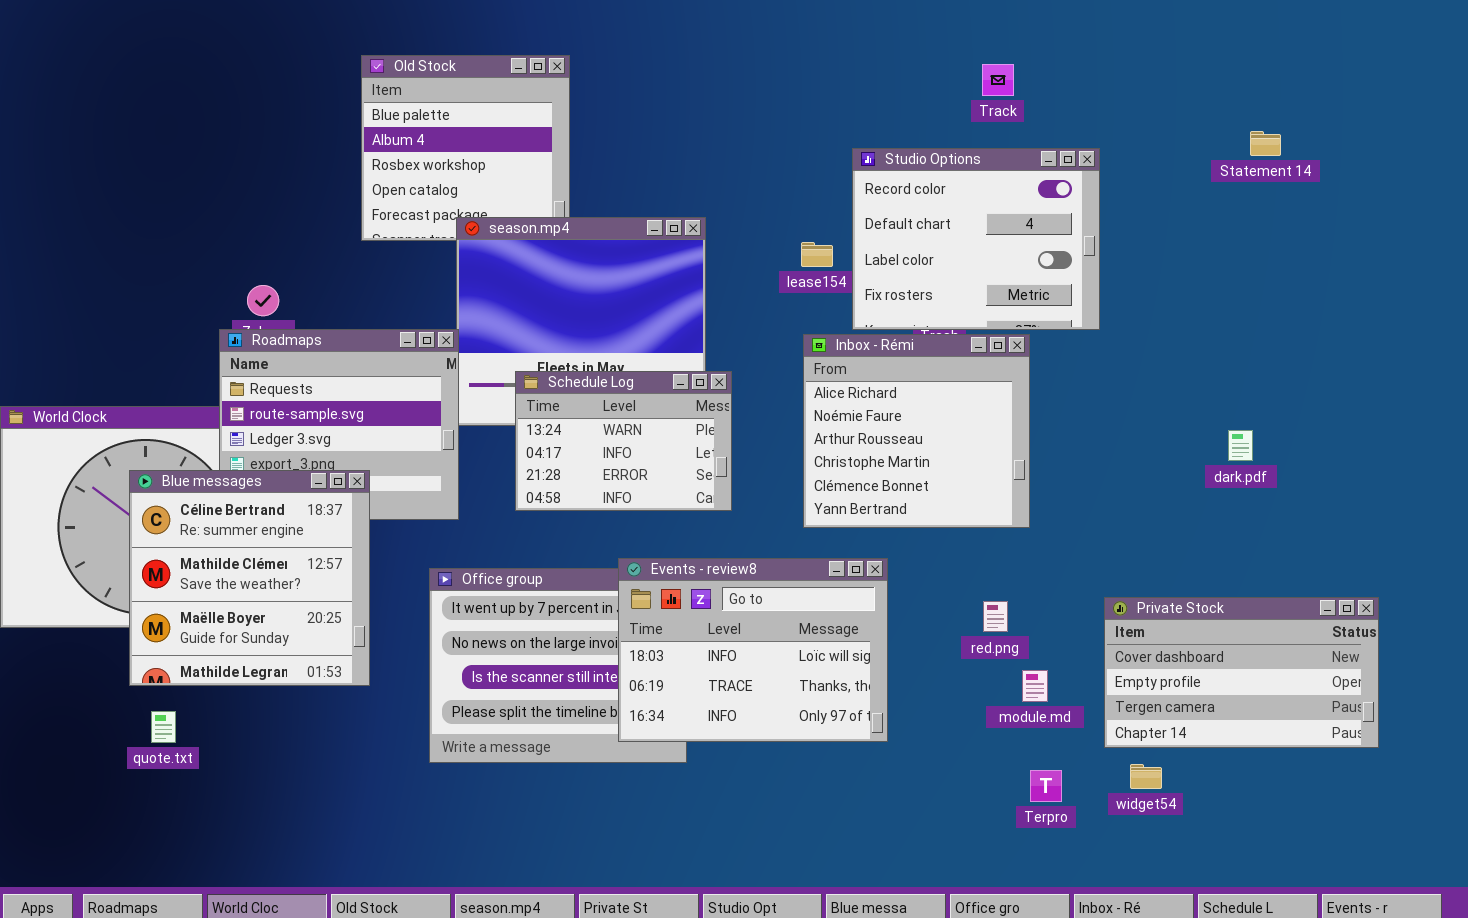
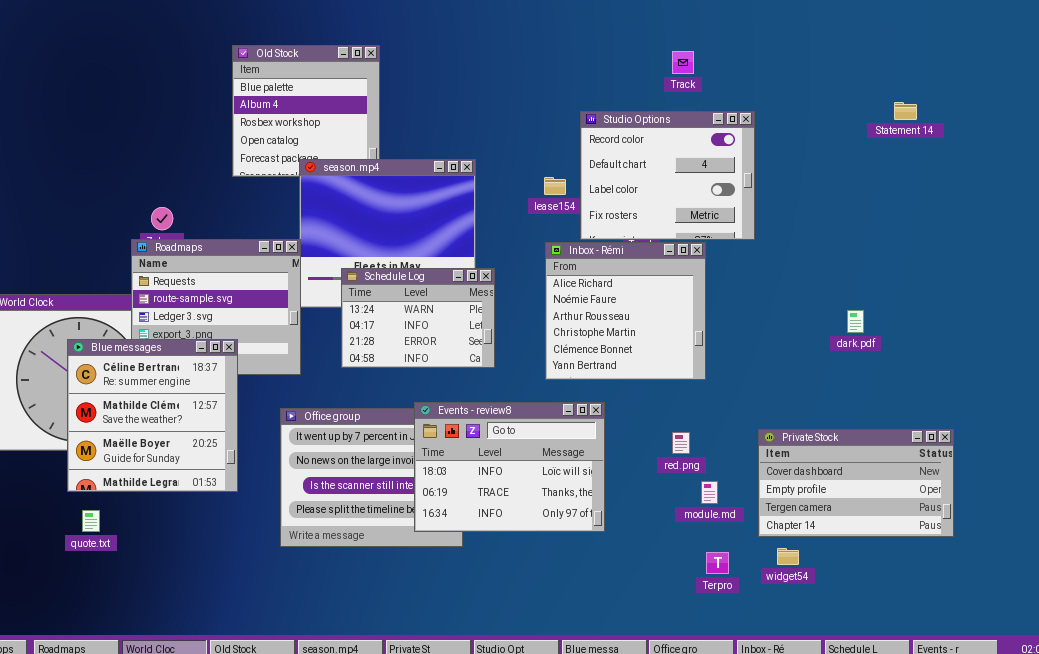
Statement 14: [1250,131,1281,156] -> [894,102,917,120], moved

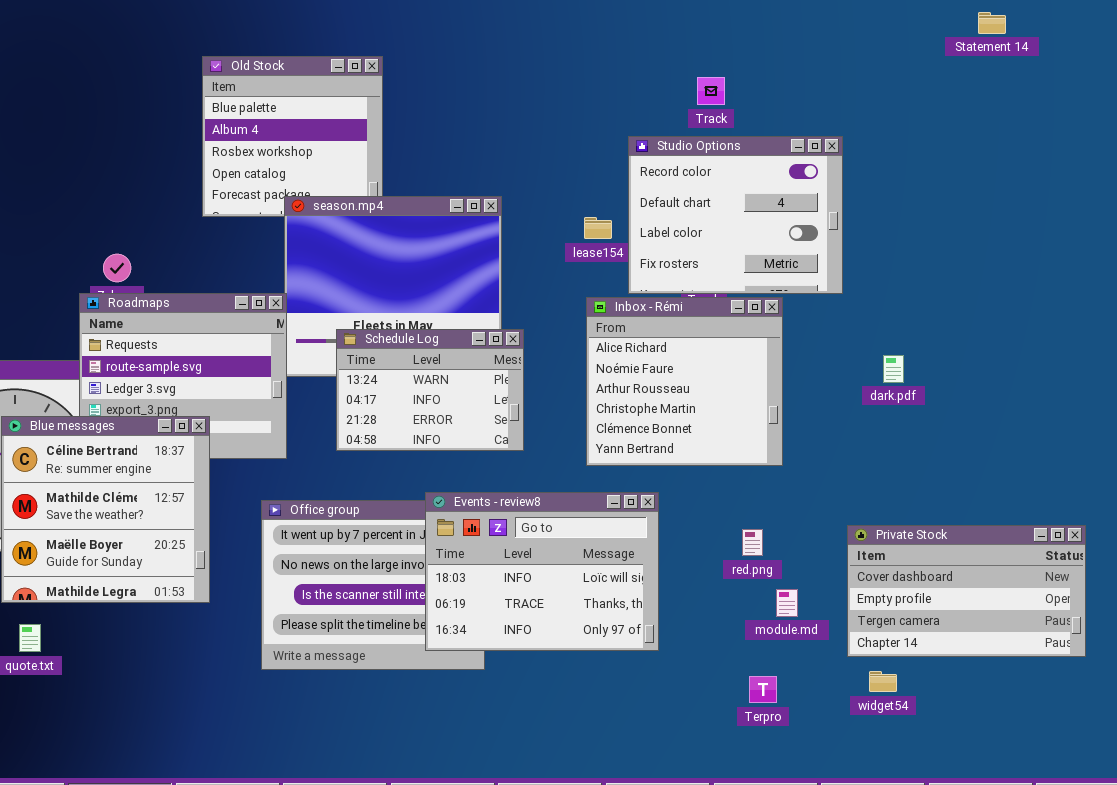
Track: [672,51,694,74] -> [697,77,725,105], moved
Statement 14: [894,102,917,120] -> [978,12,1006,34], moved
dark.pdf: [847,310,864,333] -> [883,355,904,383], moved
Terpro: [706,552,729,574] -> [749,676,777,703], moved

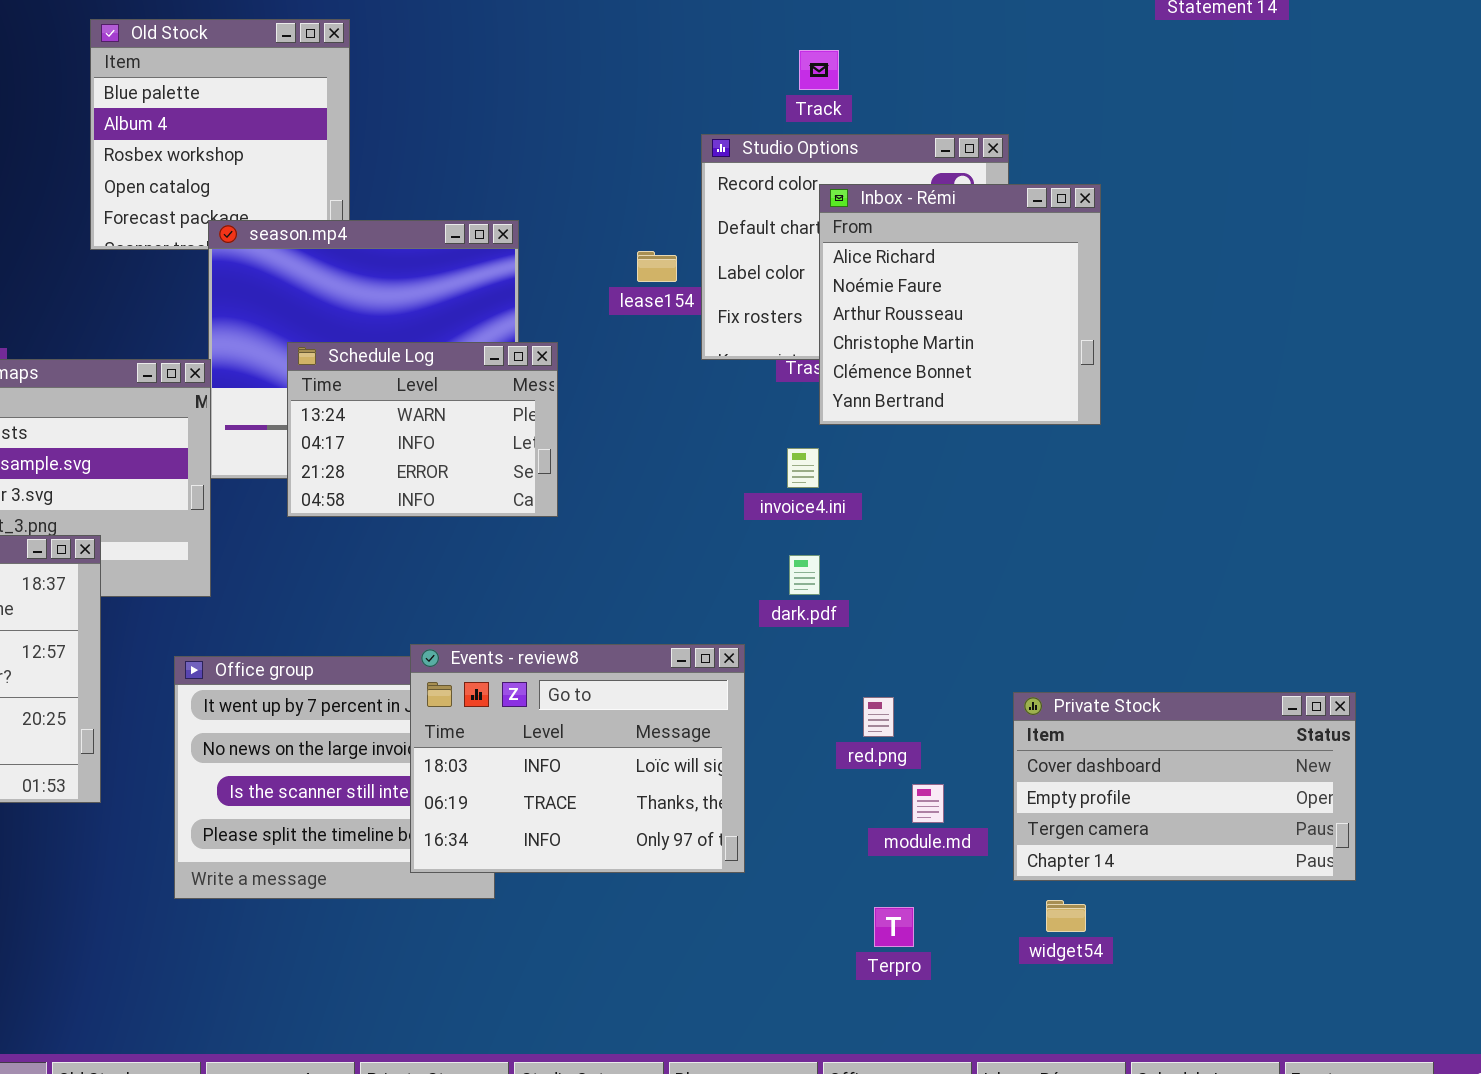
Inbox - Rémi: [586,297,783,466] -> [819,184,1101,425], moved
Schedule Log: [336,329,524,451] -> [287,342,558,517], moved
dark.pdf: [883,355,904,383] -> [789,555,820,595], moved

